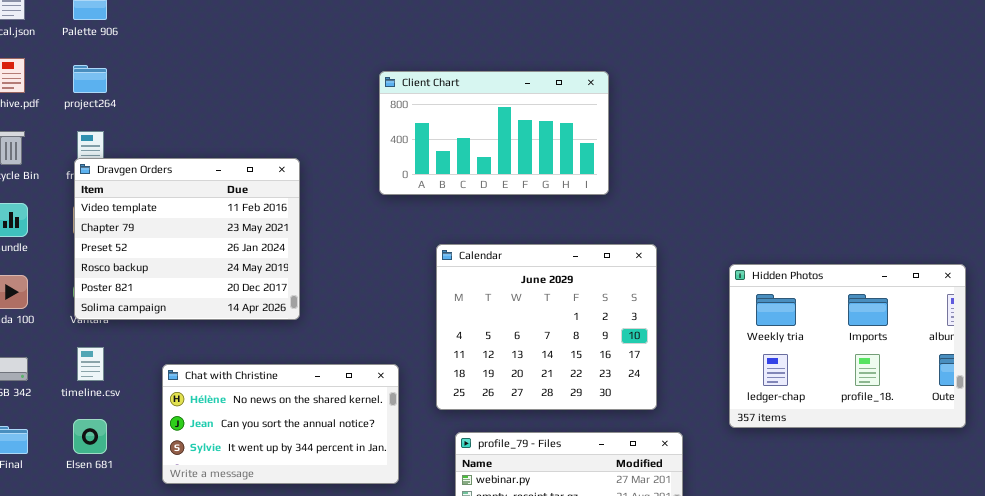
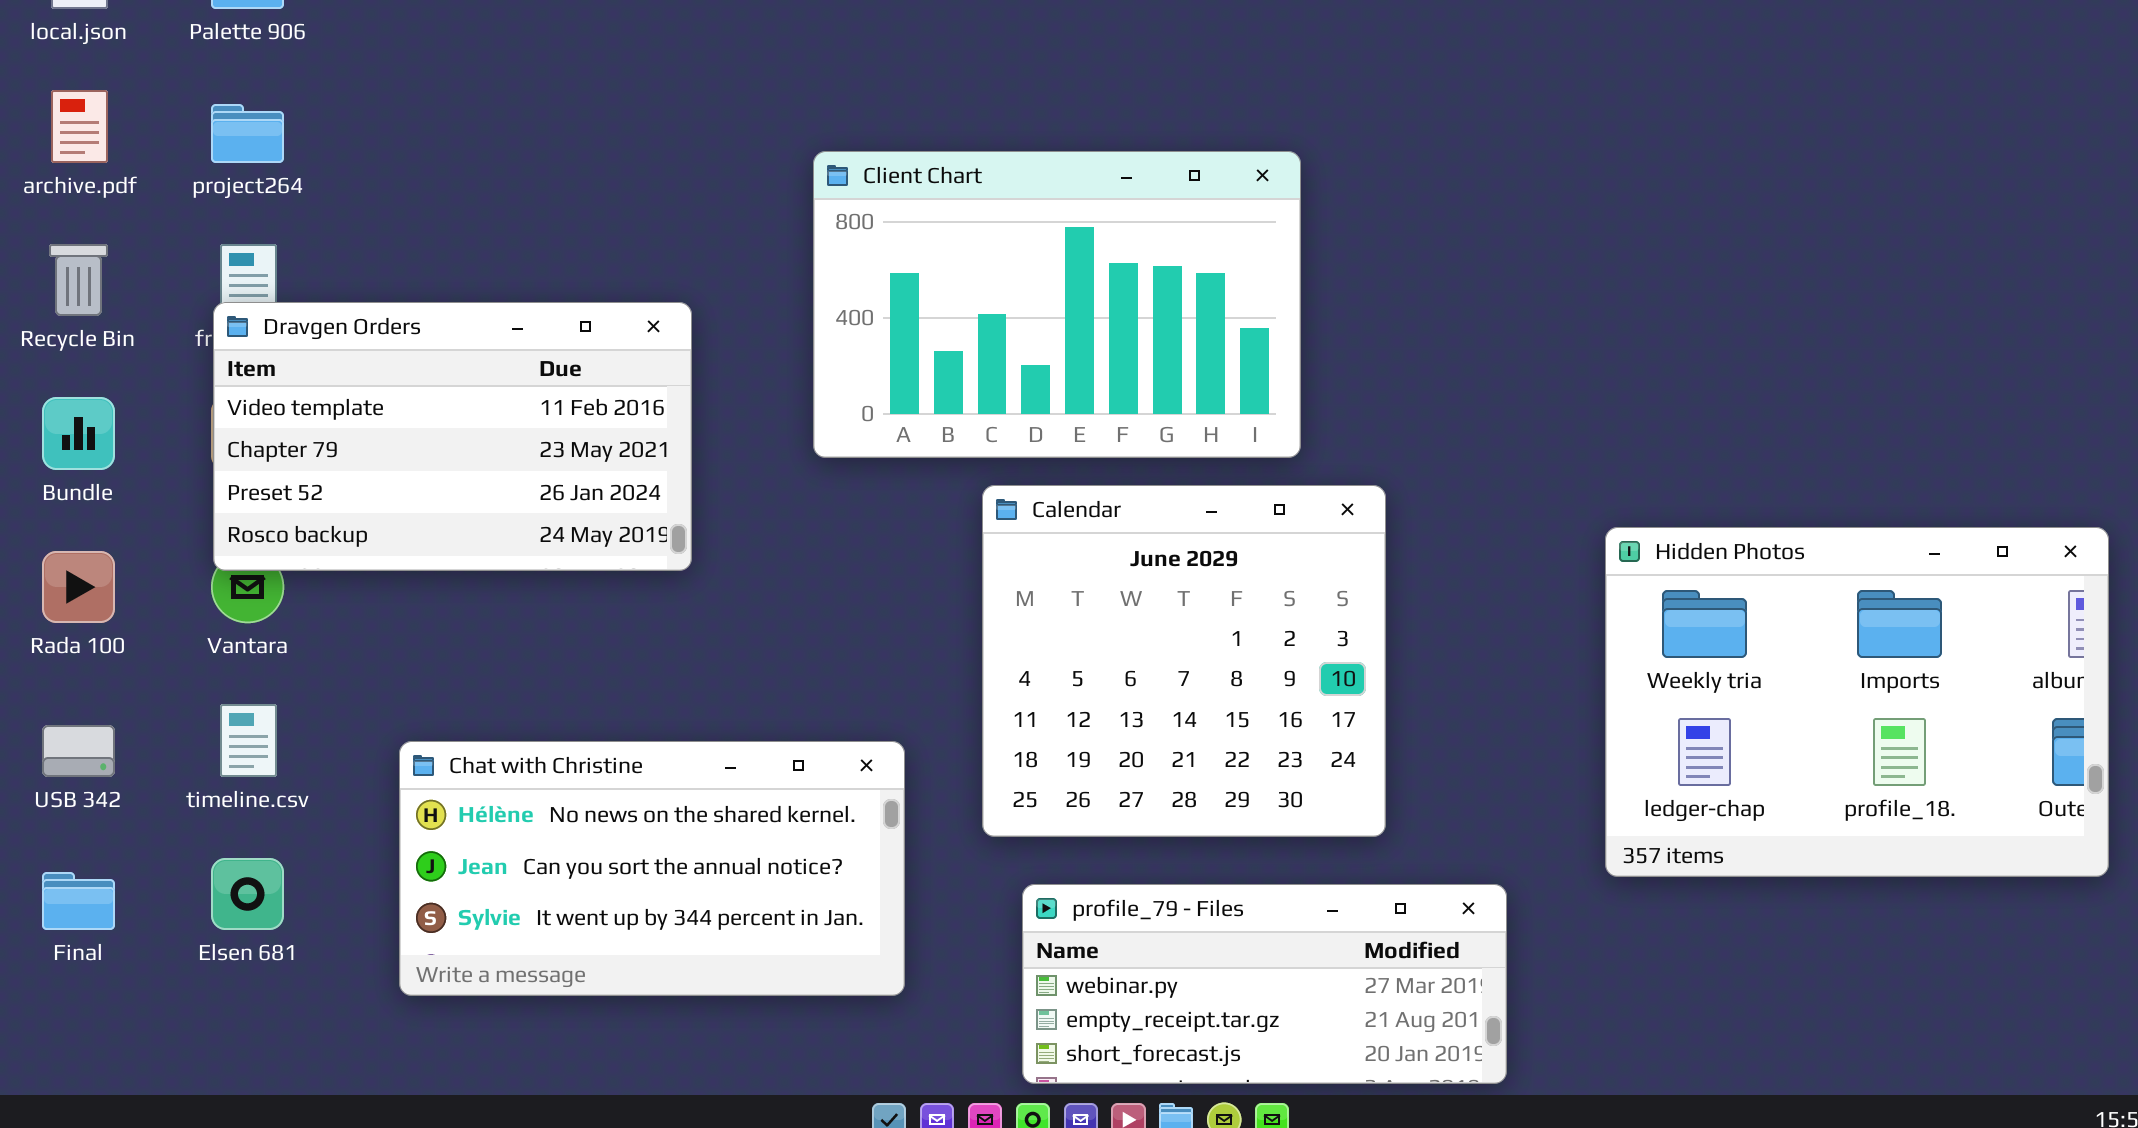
Client Chart: [379,71,609,195] -> [813,151,1301,458], moved, resized
Dravgen Orders: [74,158,300,320] -> [213,302,692,571], resized
Calendar: [436,244,657,410] -> [982,485,1386,837], resized

